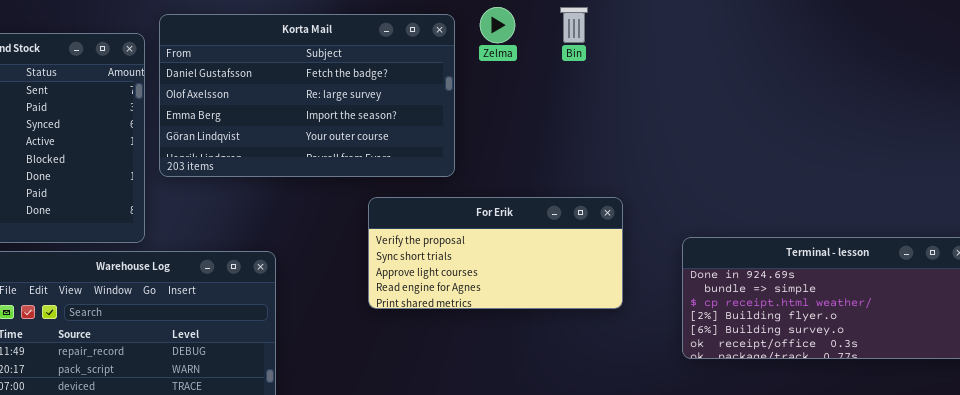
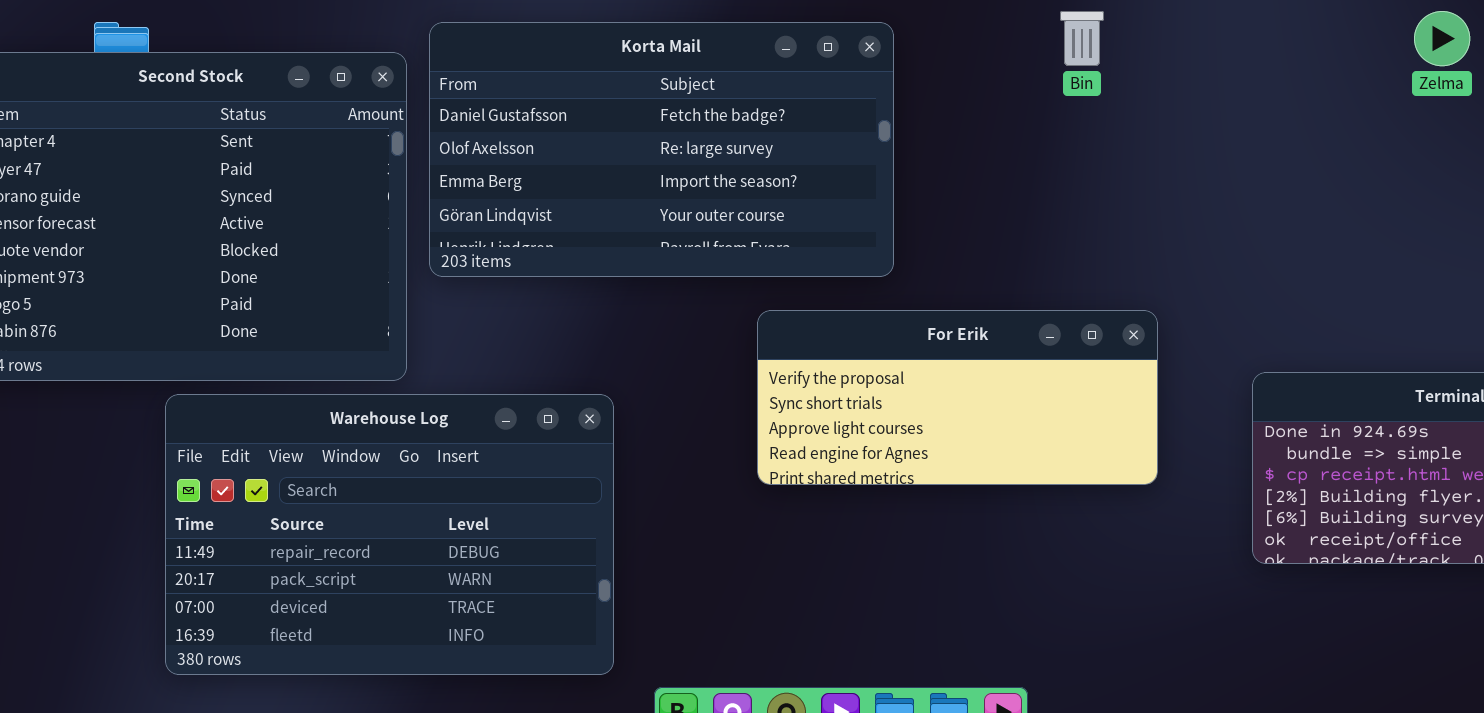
Zelma: [480,7,515,43] -> [1414,11,1470,66], moved

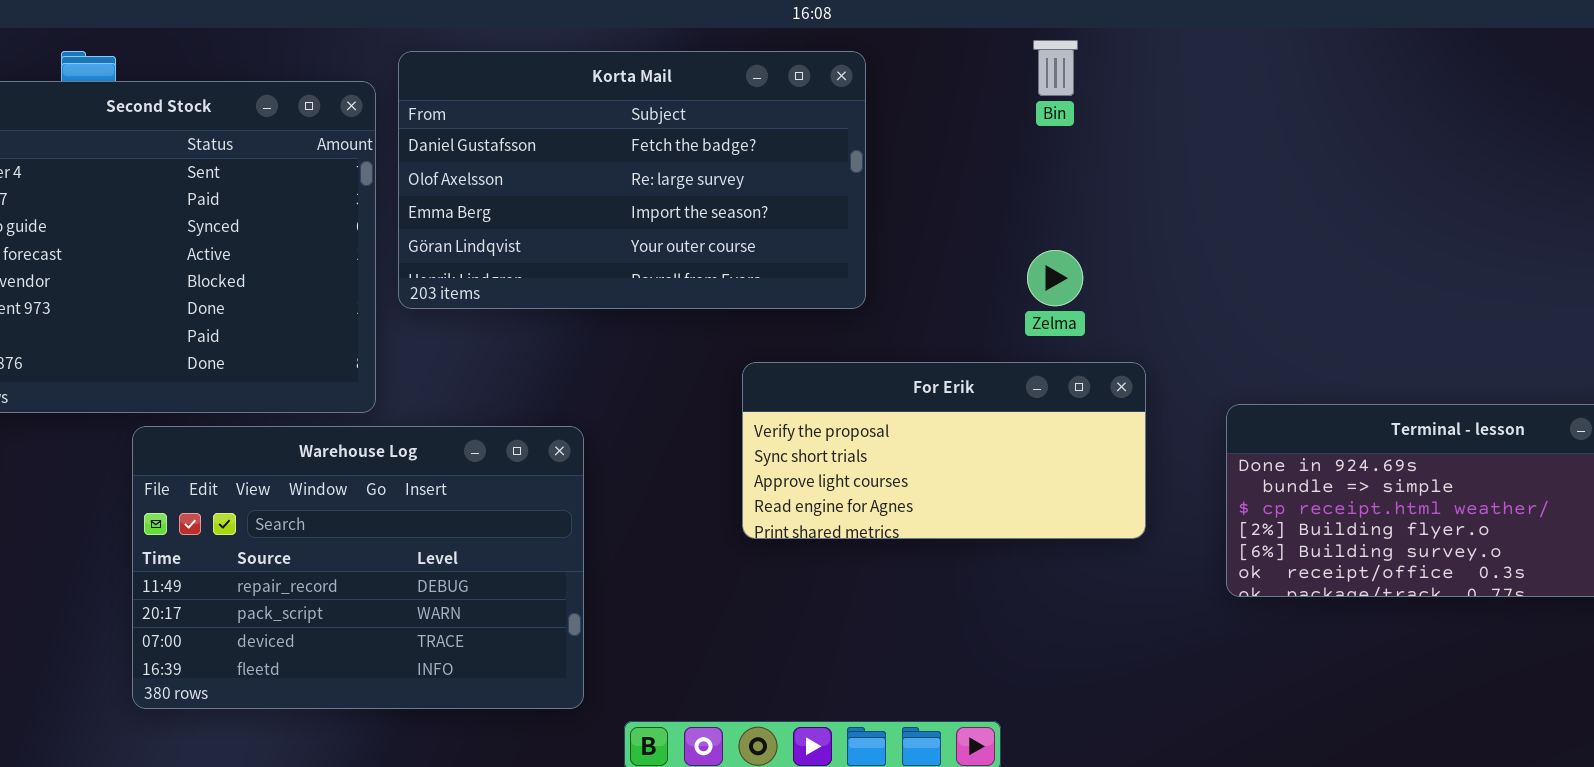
Zelma: [1414,11,1470,66] -> [1027,250,1083,306], moved
For Erik: [757,310,1158,485] -> [742,362,1146,539], moved

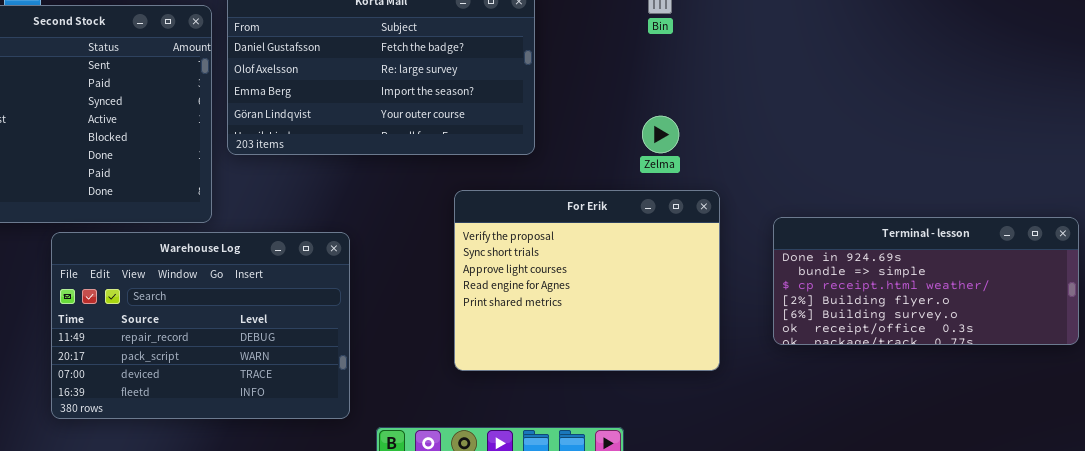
For Erik: [742,362,1146,539] -> [454,190,720,371], resized

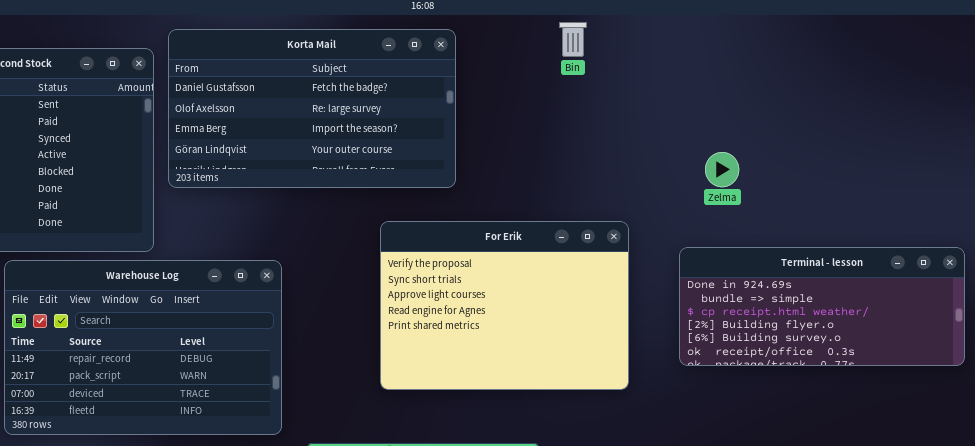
Zelma: [642,116,679,153] -> [705,152,739,187], moved

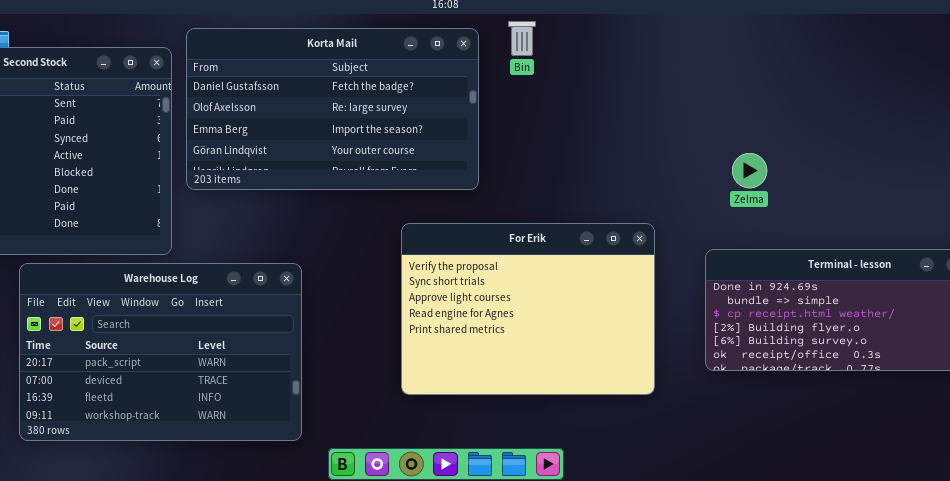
Bin: [559,22,587,57] -> [508,21,536,56], moved
Warehouse Log: [4,260,282,435] -> [19,263,302,441], scrolled down 1 row

